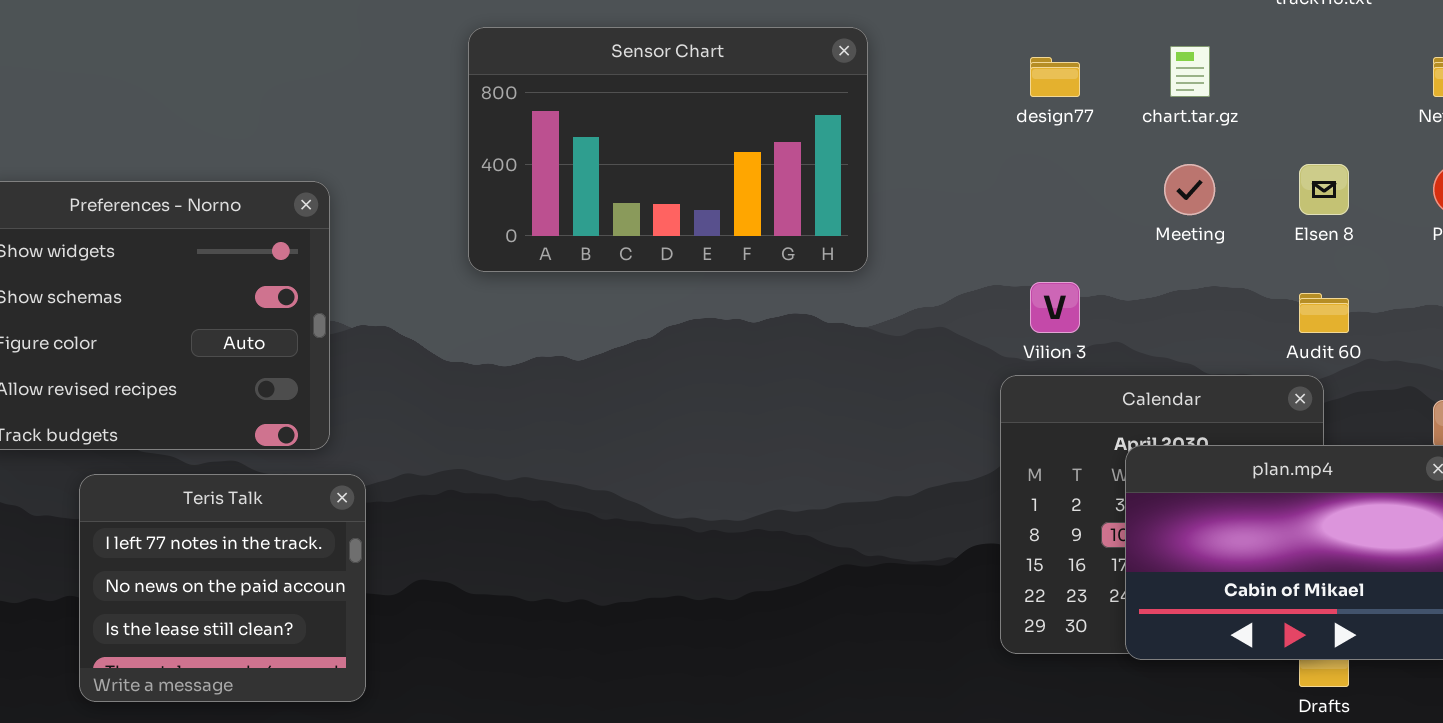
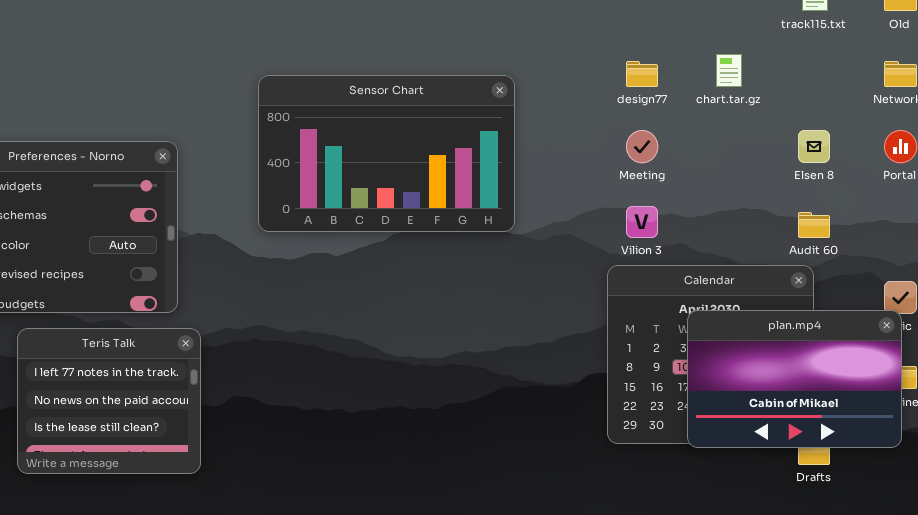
Sensor Chart: [468,27,868,272] -> [258,75,515,232], moved
Meeting: [1164,164,1215,215] -> [626,130,658,163], moved

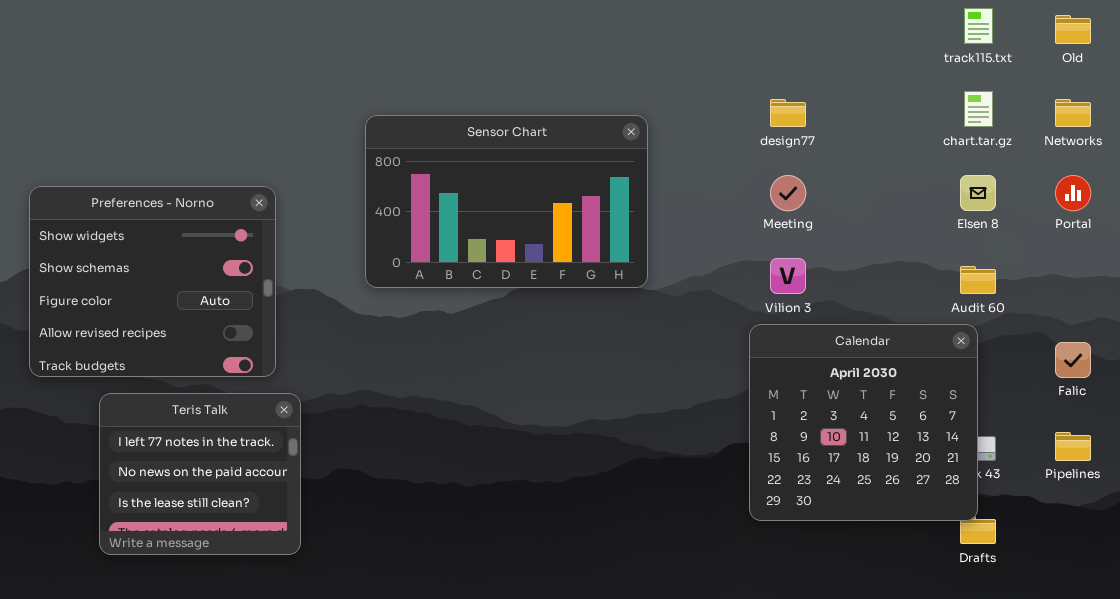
chart.tar.gz: [716,54,742,87] -> [964,91,993,127], moved
plan.mp4: [687,310,902,448] -> none, closed

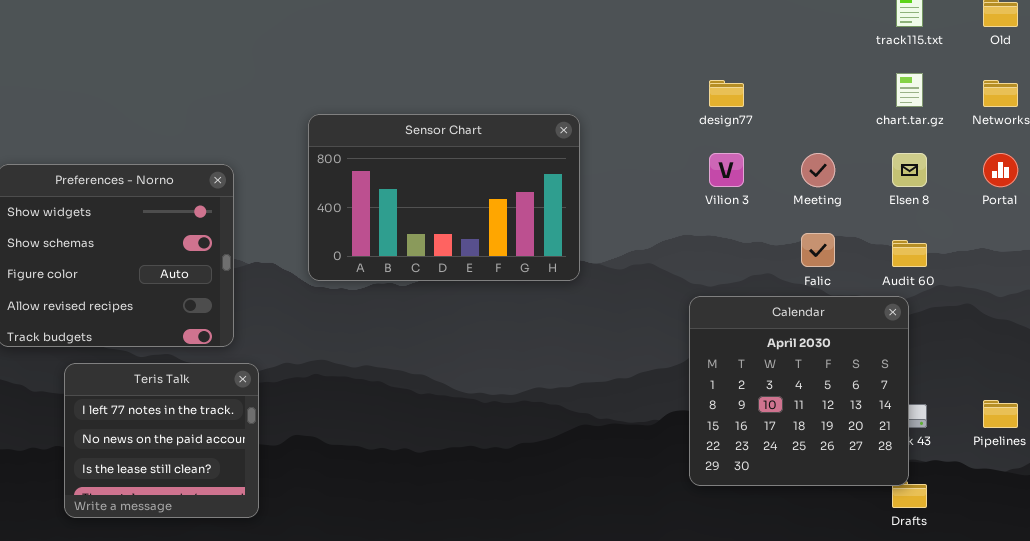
Sensor Chart: [365,115,648,288] -> [308,114,580,281], moved
Meeting: [770,175,806,211] -> [801,153,835,187], moved
Vilion 3: [770,258,806,294] -> [709,153,744,187], moved
Falic: [1055,342,1091,378] -> [801,233,835,267], moved

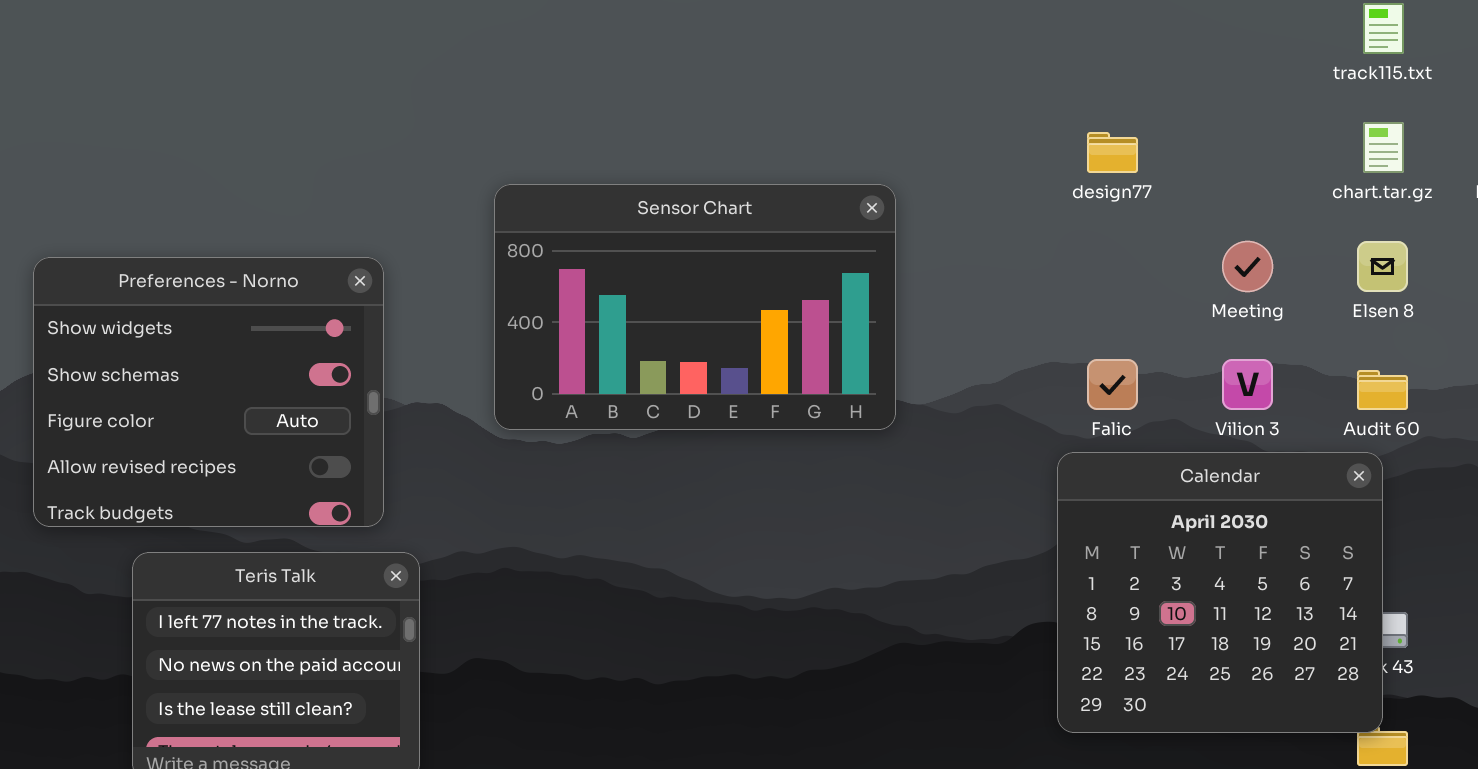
Vilion 3: [709,153,744,187] -> [1222,359,1273,410], moved
Falic: [801,233,835,267] -> [1087,359,1138,410], moved

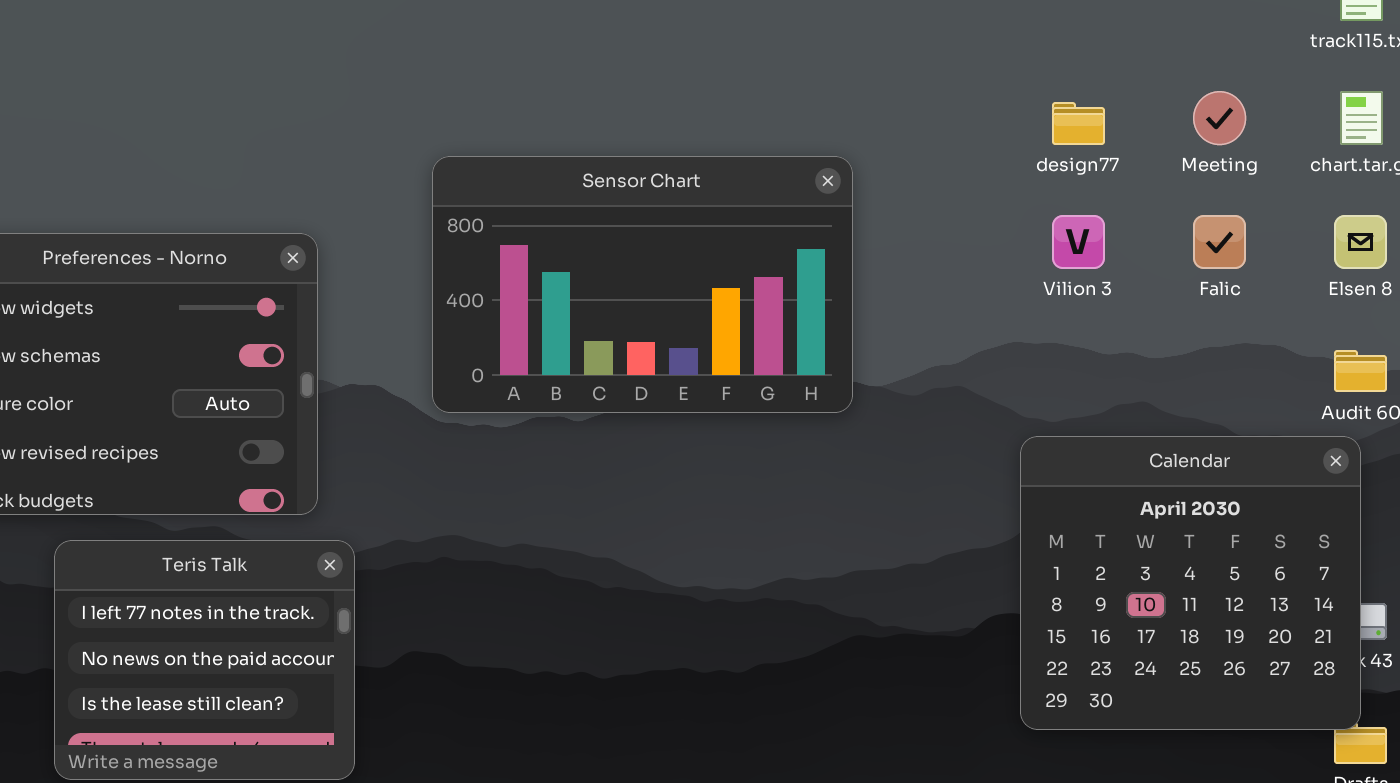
Meeting: [1222,241,1273,292] -> [1193,91,1246,145], moved
Falic: [1087,359,1138,410] -> [1193,215,1246,269], moved
Vilion 3: [1222,359,1273,410] -> [1052,215,1105,269], moved

